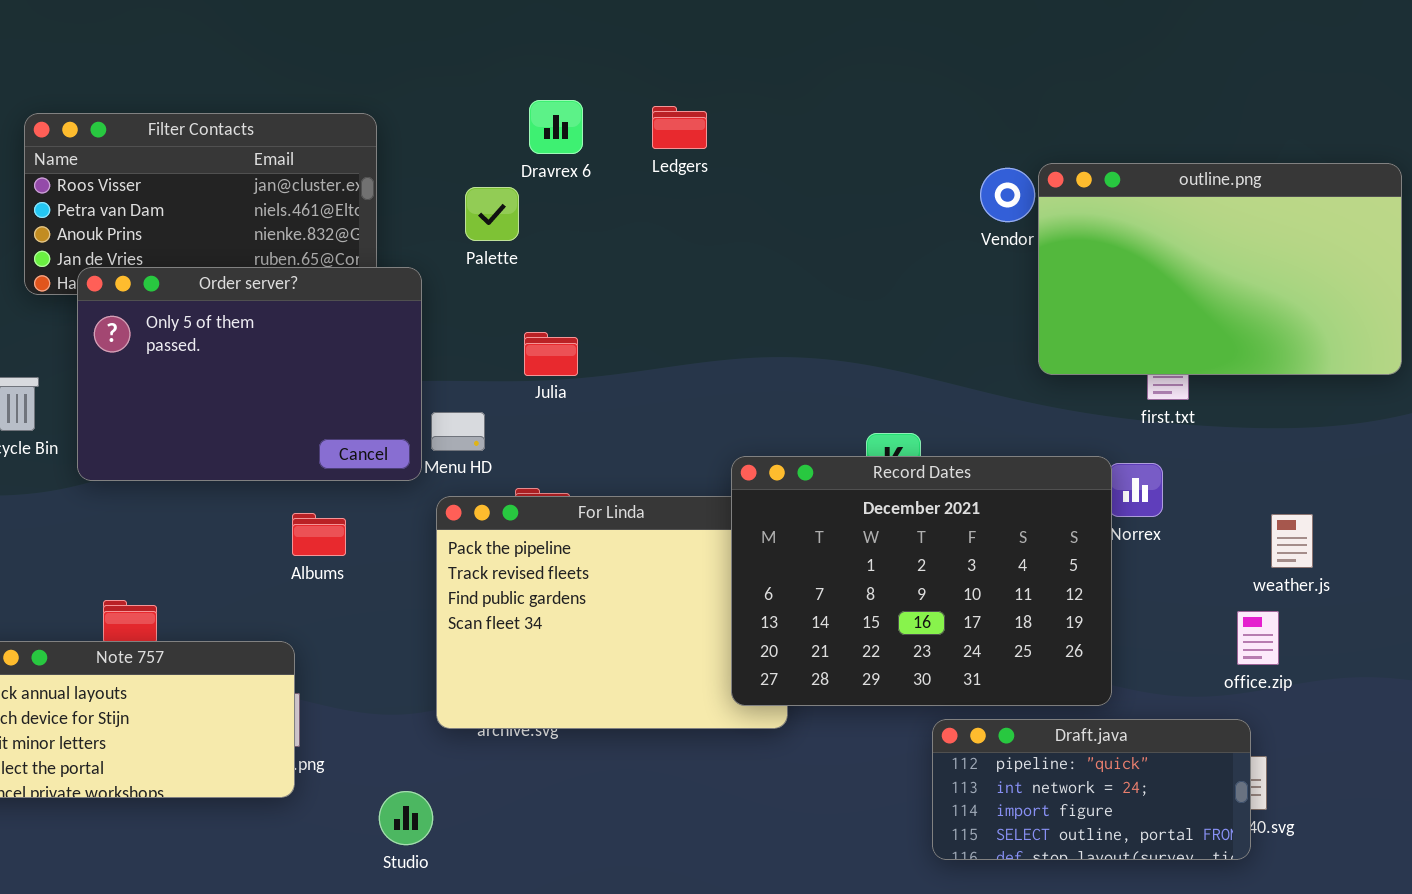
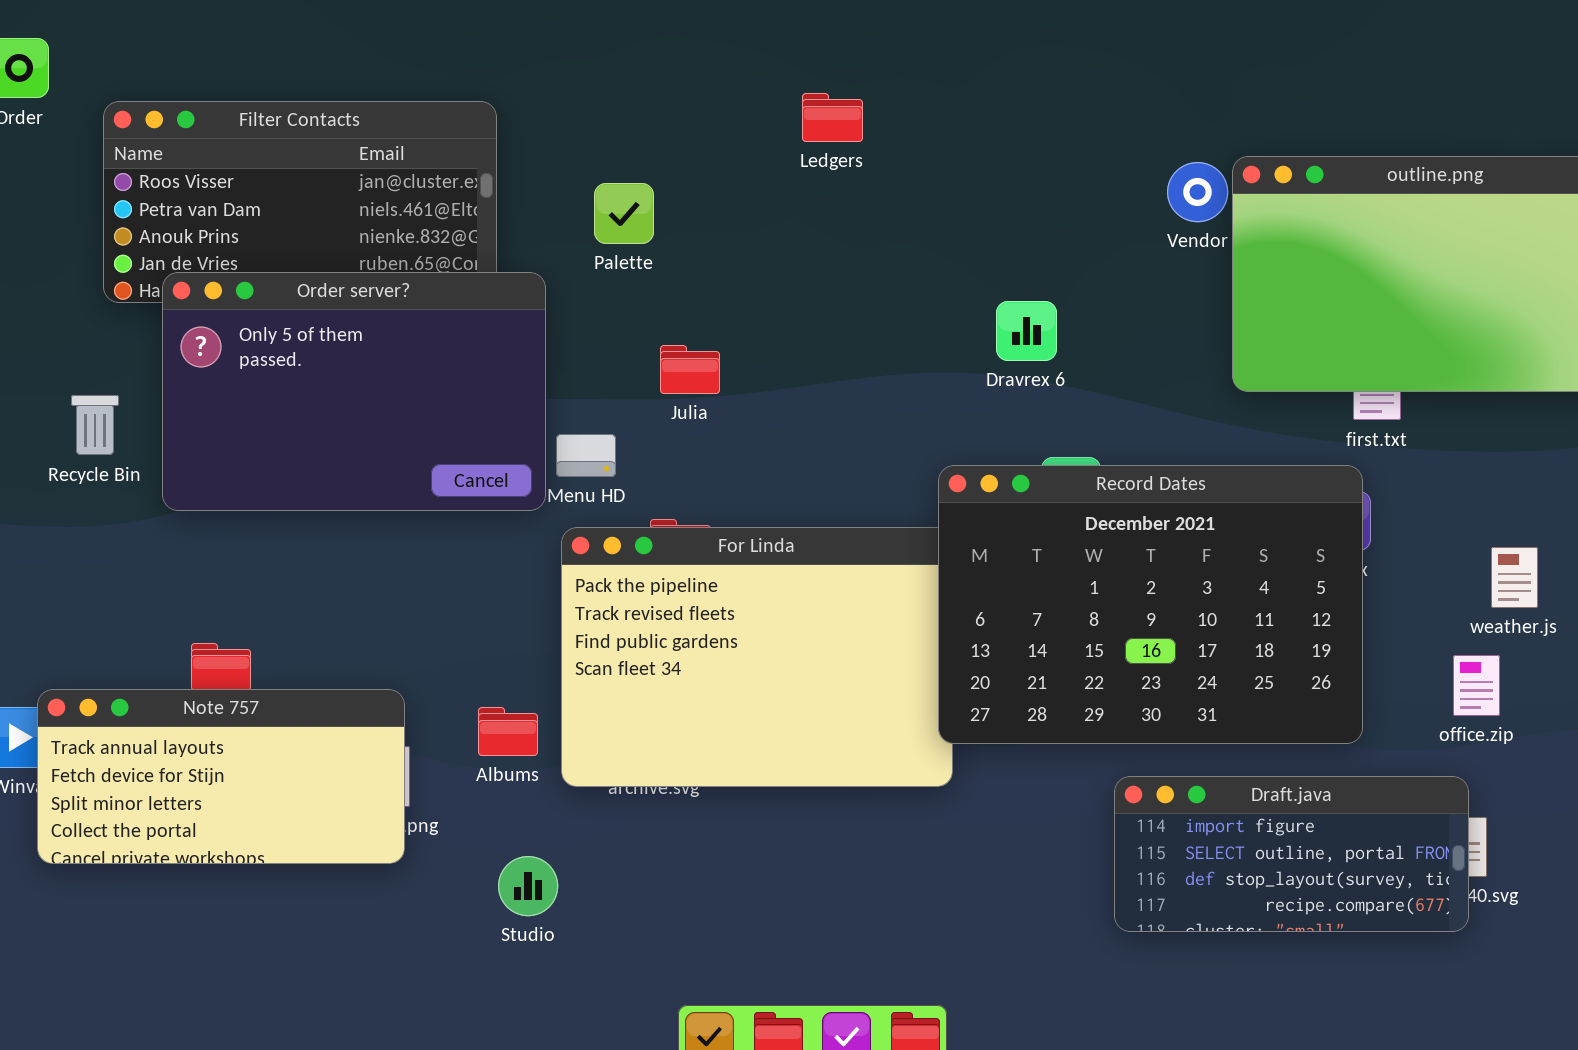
Dravrex 6: [529,100,583,154] -> [996,301,1057,361], moved
Record Dates: [731,456,1112,706] -> [938,465,1363,744], moved
Albums: [292,513,346,556] -> [478,707,538,756], moved
Draft.java: [932,719,1251,860] -> [1114,776,1469,932], scrolled down 2 rows

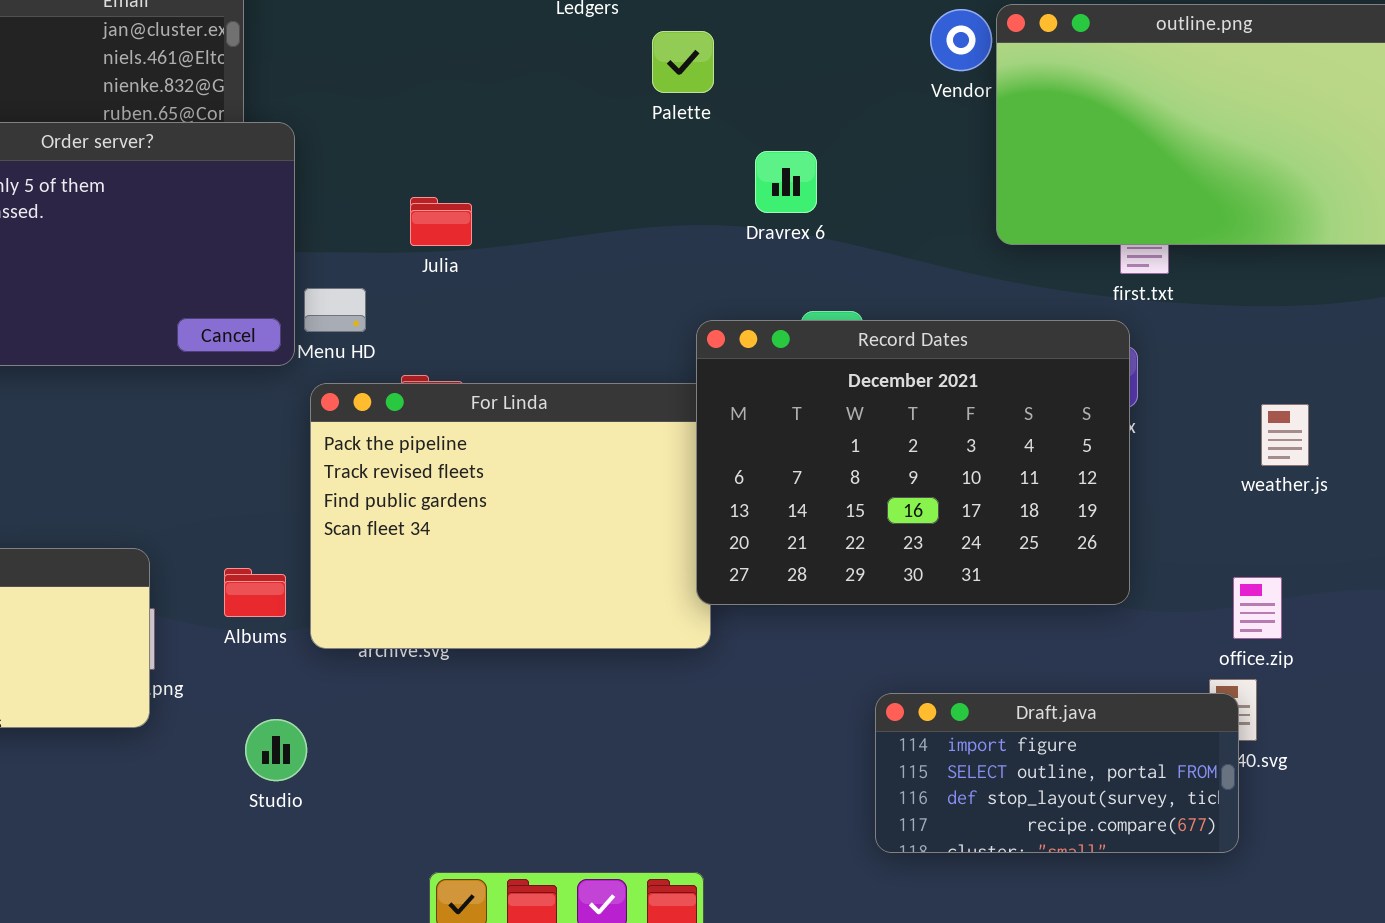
Palette: [594,183,654,244] -> [652,31,714,93], moved
office.zip: [1453,655,1500,716] -> [1233,577,1282,639], moved
Draft.java: [1114,776,1469,932] -> [875,693,1239,853], moved

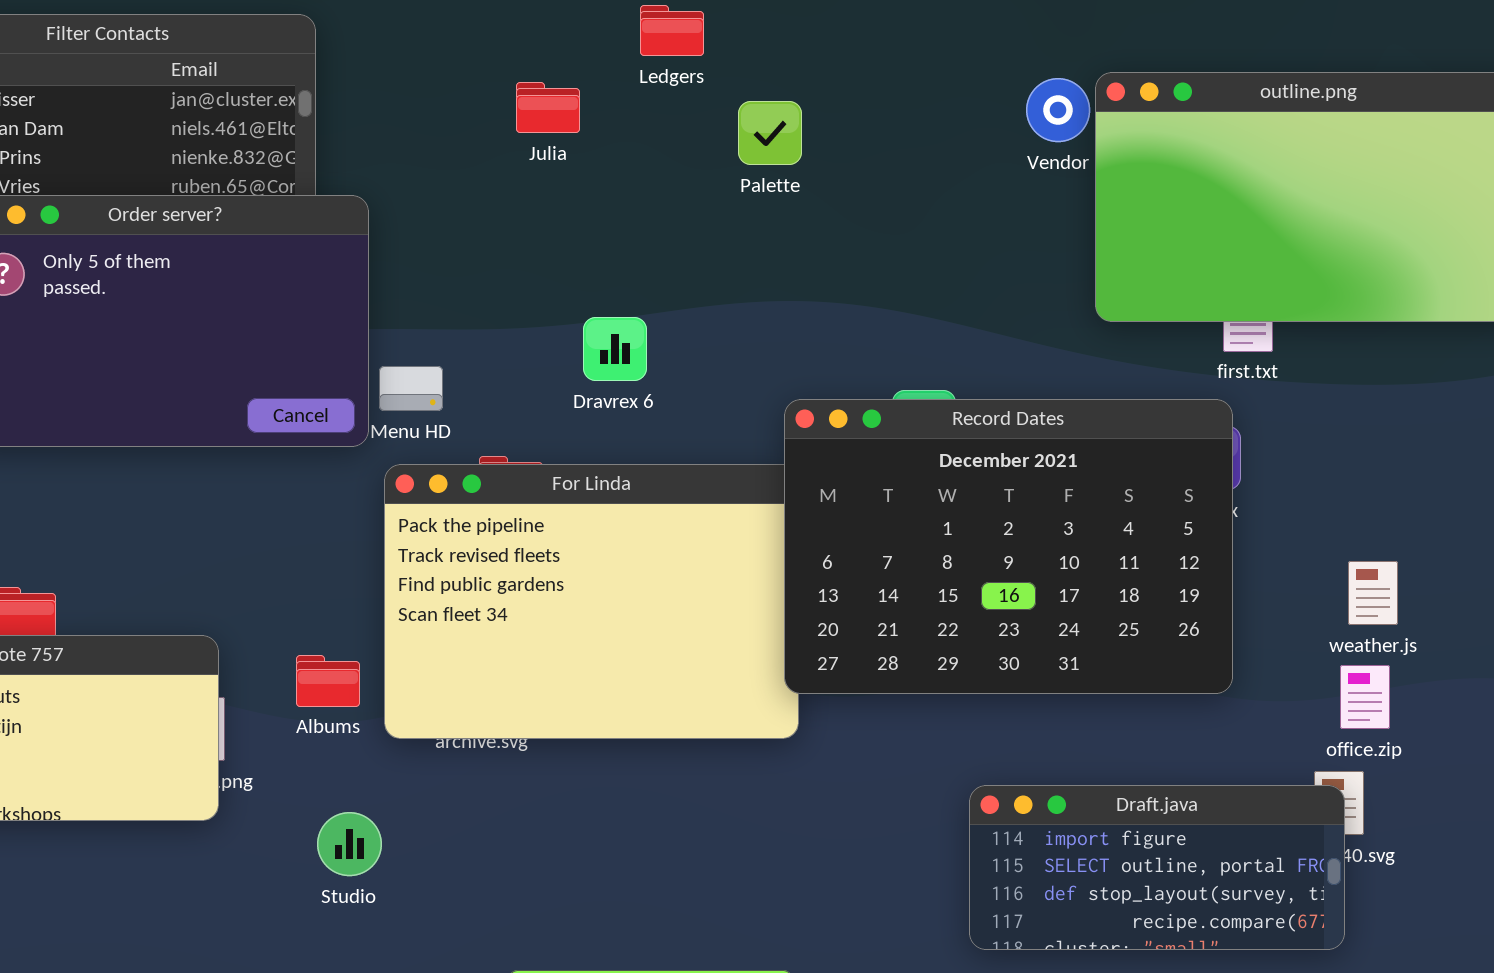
Dravrex 6: [755,151,817,213] -> [583,317,647,381], moved
Julia: [410,197,472,246] -> [516,82,580,133], moved
weather.js: [1261,404,1309,466] -> [1348,561,1398,625], moved

